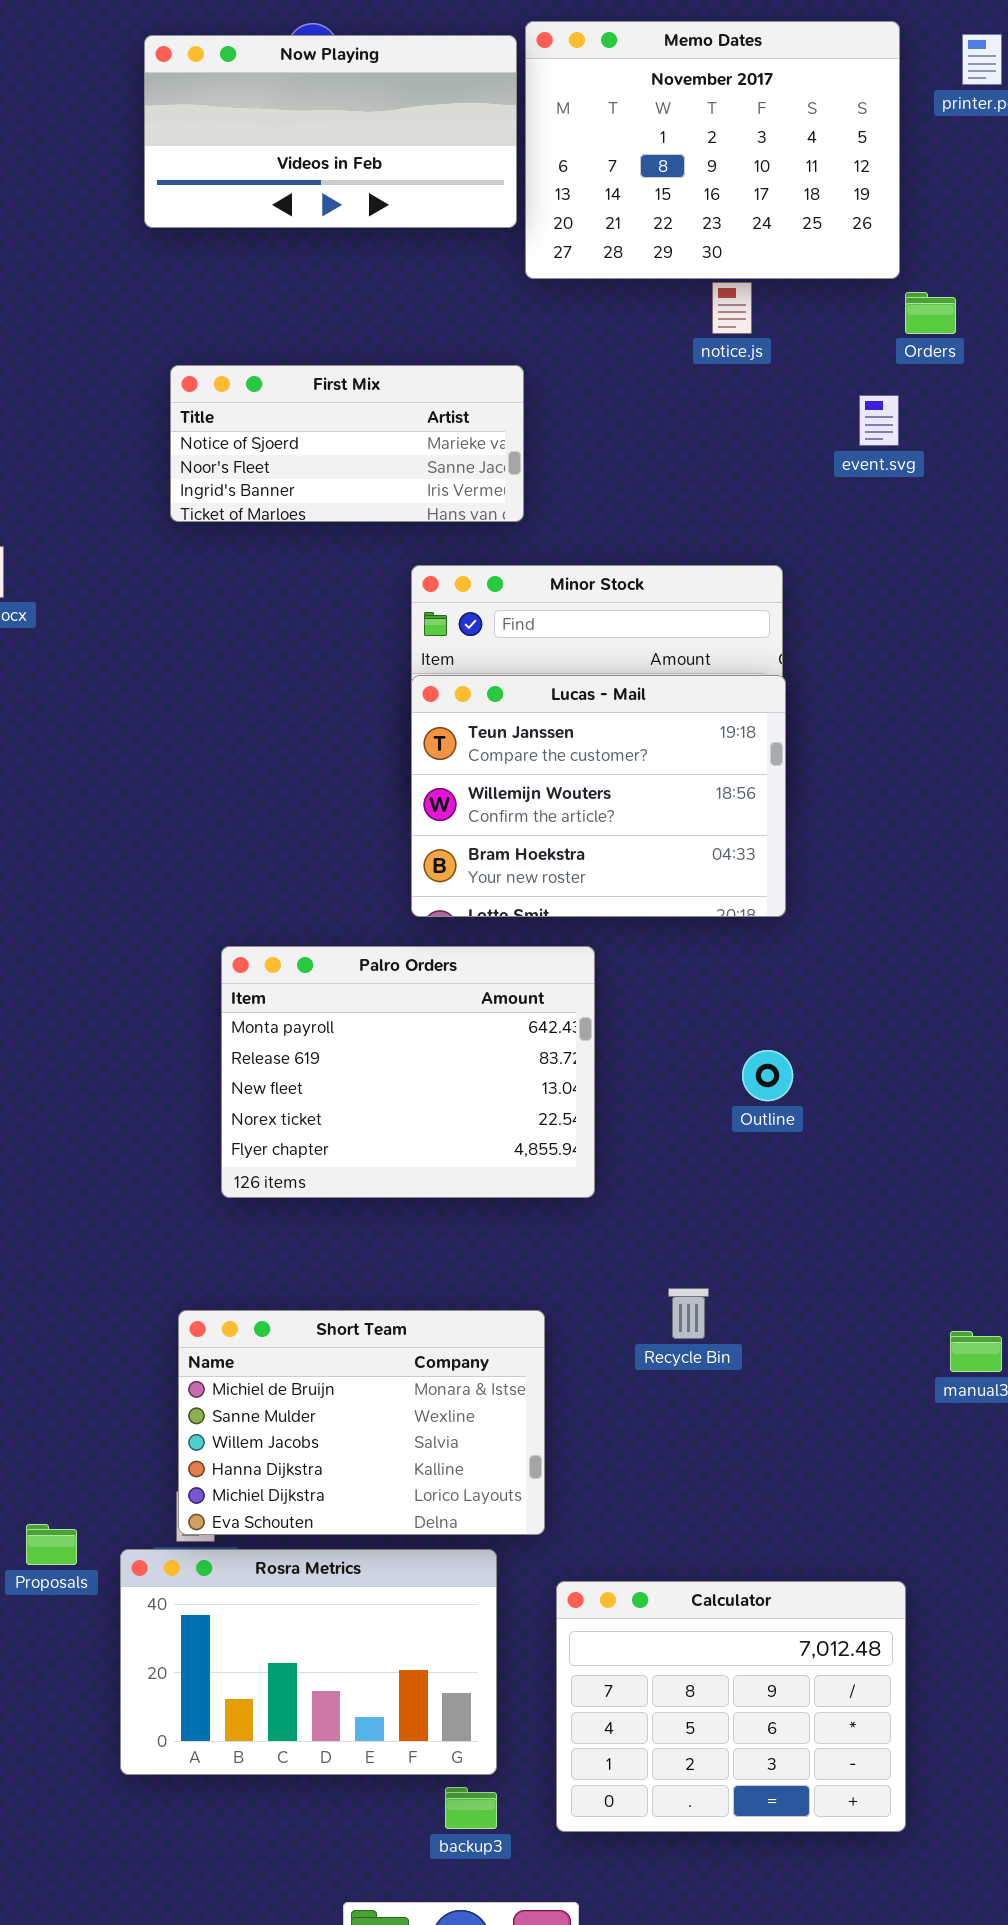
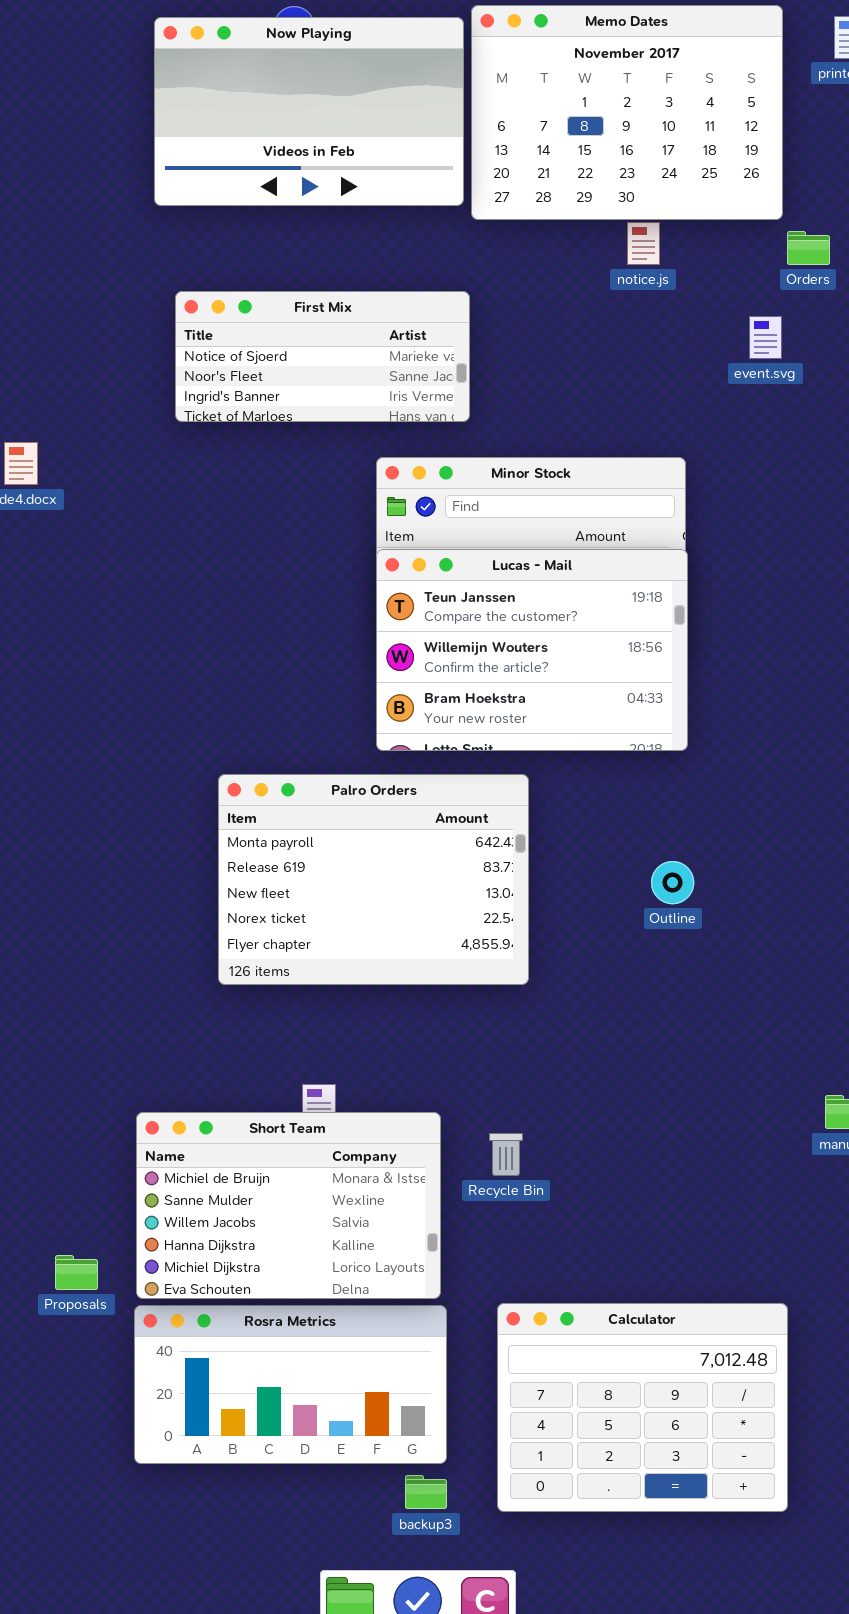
Now Playing: [144,35,517,228] -> [154,17,464,206], resized
Recycle Bin: [668,1288,709,1339] -> [489,1133,523,1176], moved
Short Team: [178,1310,545,1535] -> [136,1112,441,1299], moved
Rosra Metrics: [120,1549,497,1775] -> [134,1305,447,1464], resized

